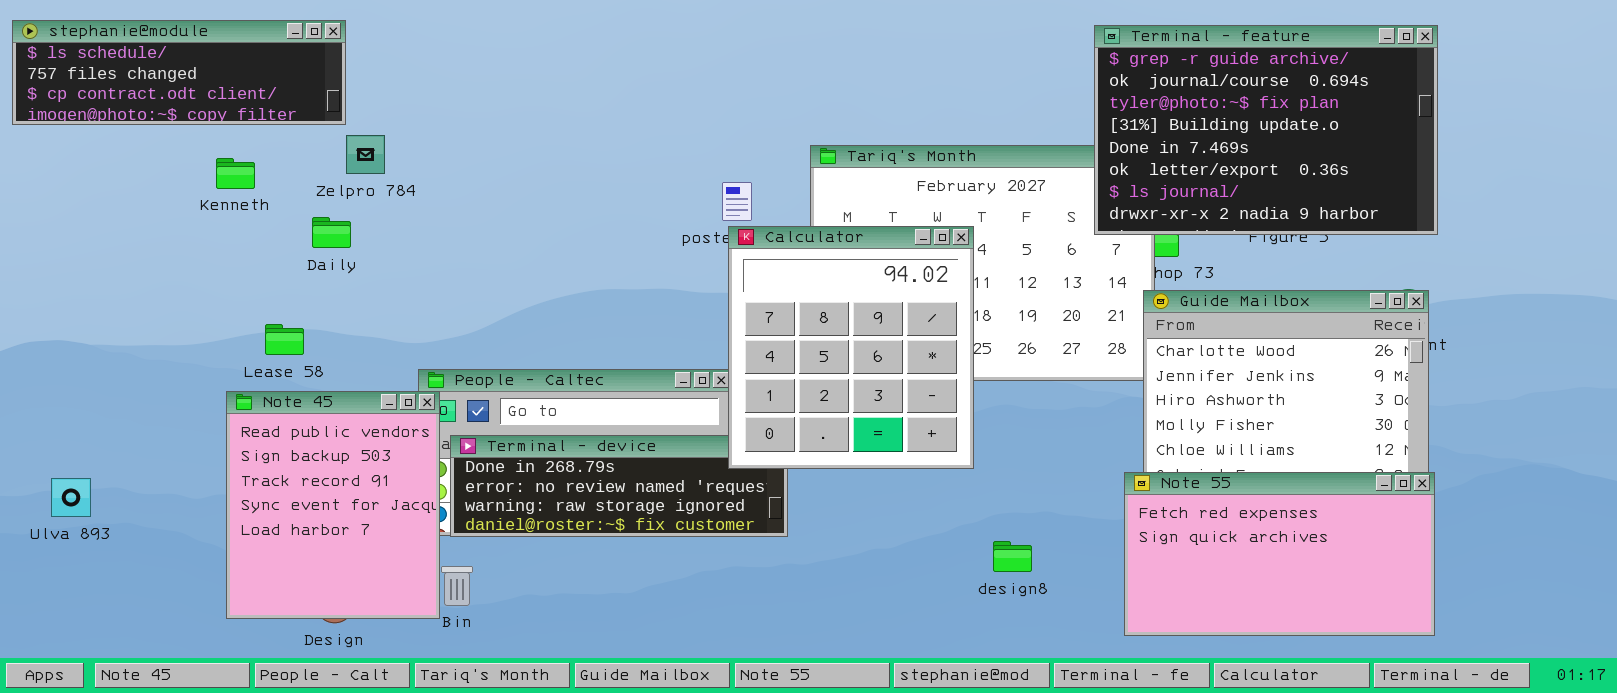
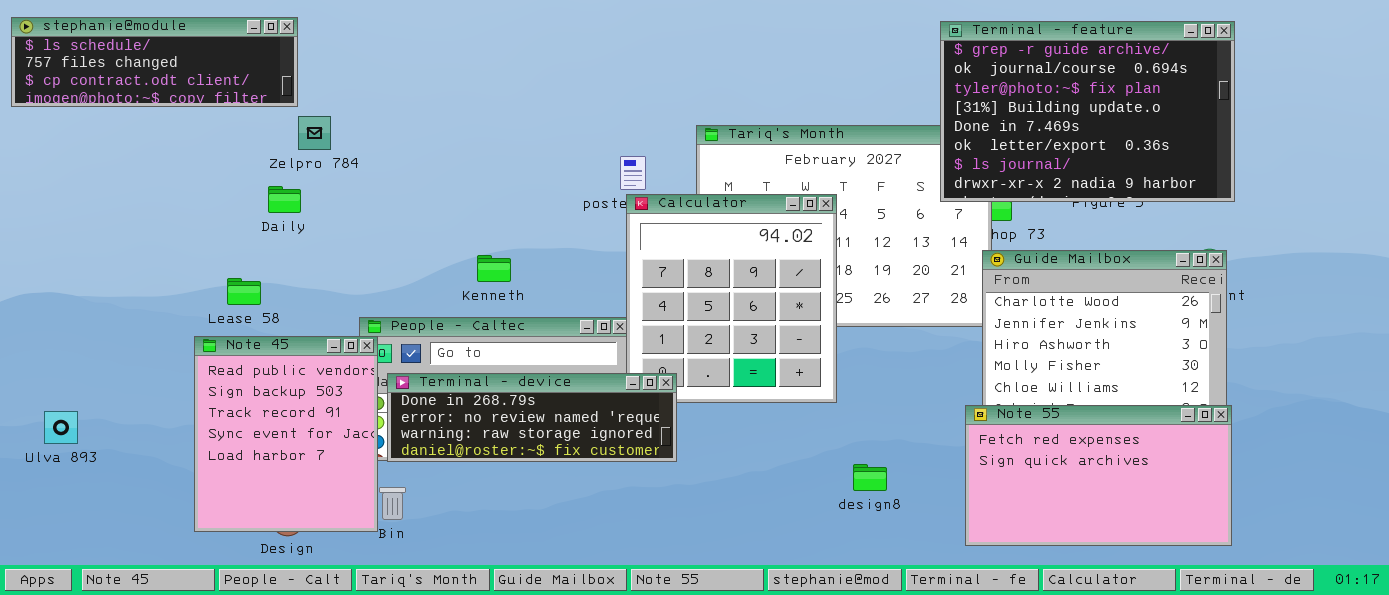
Kenneth: [216,158,255,189] -> [477,255,511,282], moved
Terminal - device: [450,435,788,537] -> [387,373,677,462], raised

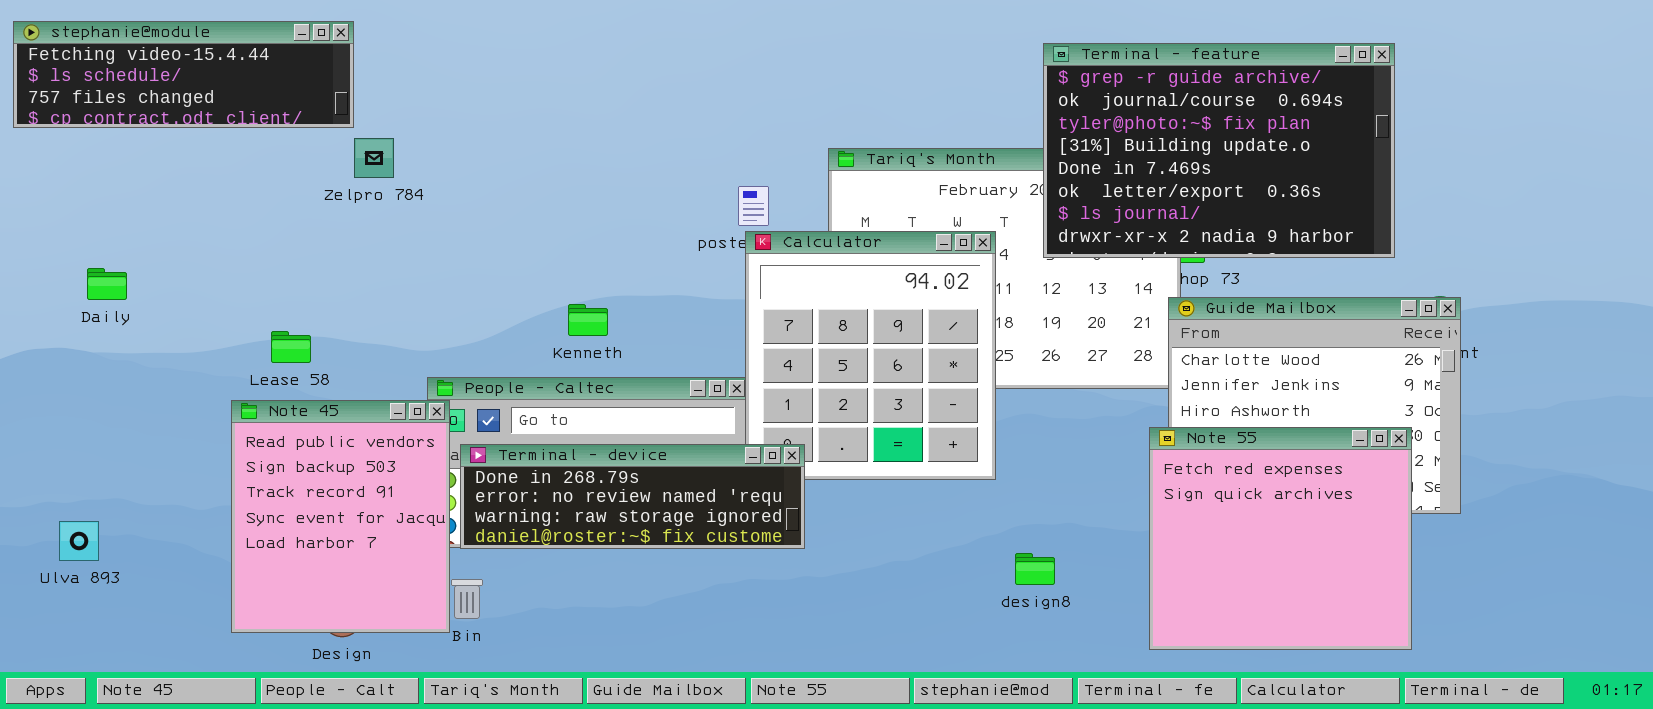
stephanie@module: [11,17,298,107] -> [13,21,354,128], scrolled up 1 row
Terminal - feature: [940,21,1235,202] -> [1043,43,1395,258], moved
Daily: [268,186,301,213] -> [87,268,127,300], moved
Note 55: [965,405,1232,546] -> [1149,427,1412,650], resized
Ulva 893: [44,411,78,444] -> [59,521,99,561], moved

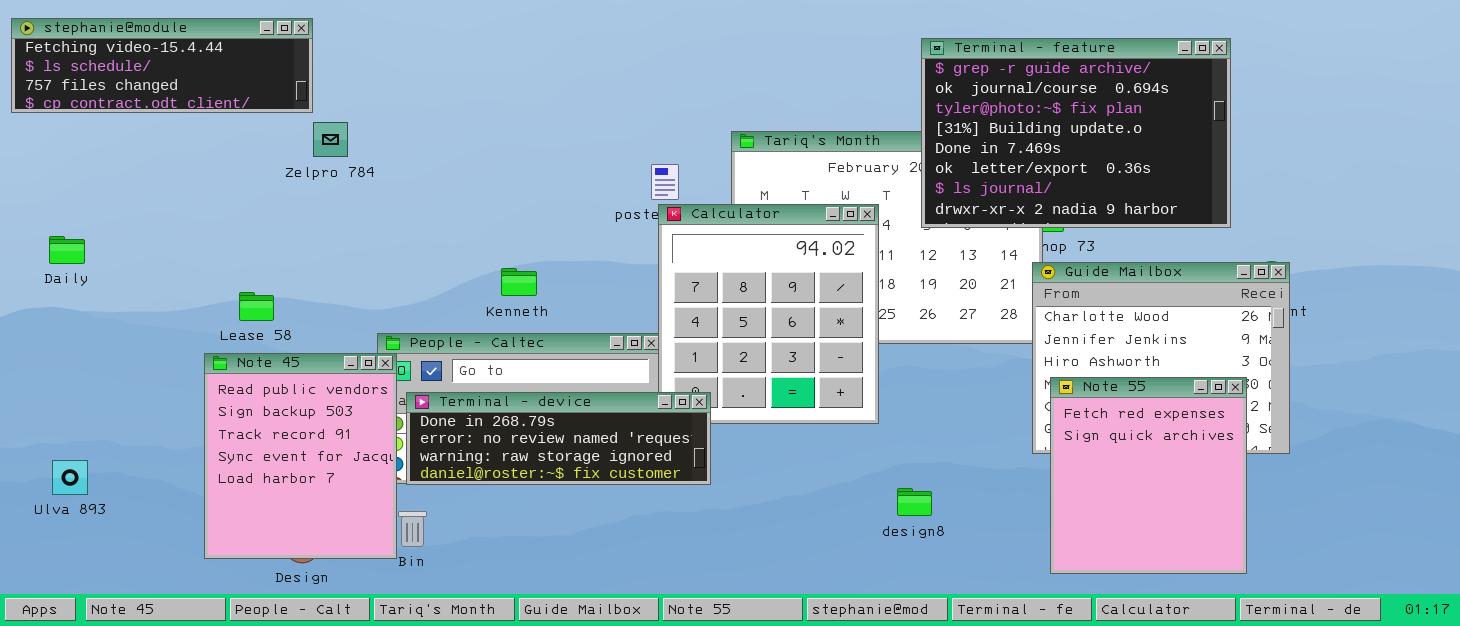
Daily: [87,268,127,300] -> [49,236,85,264], moved
Note 55: [1149,427,1412,650] -> [1050,377,1247,574], resized

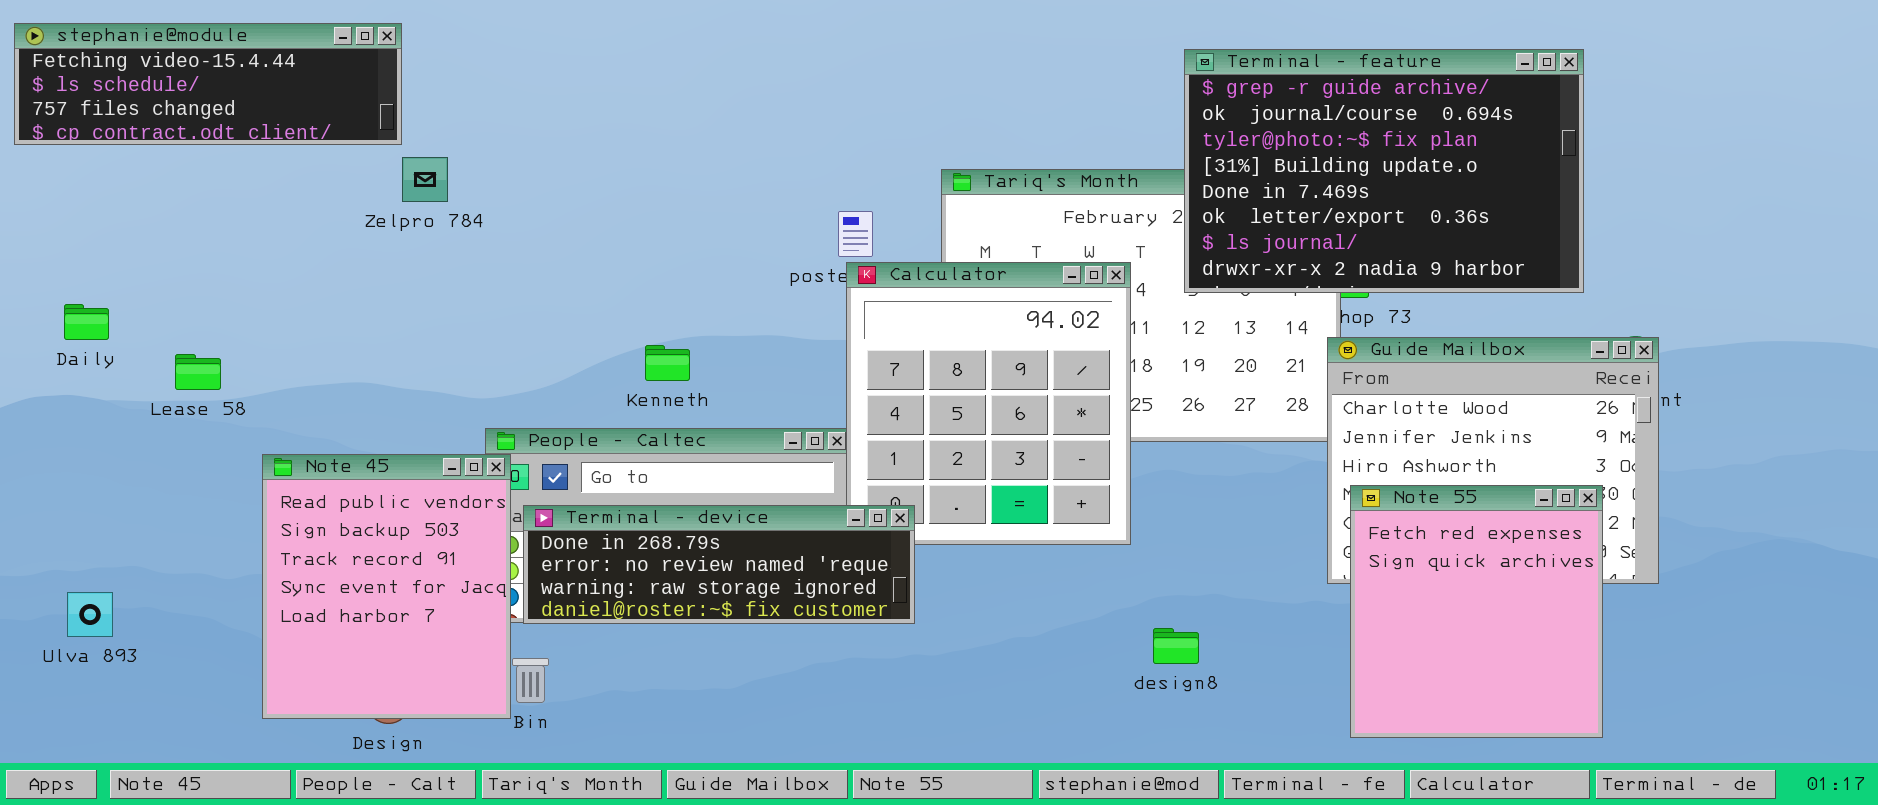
Lease 58: [239,292,274,321] -> [175,354,221,390], moved

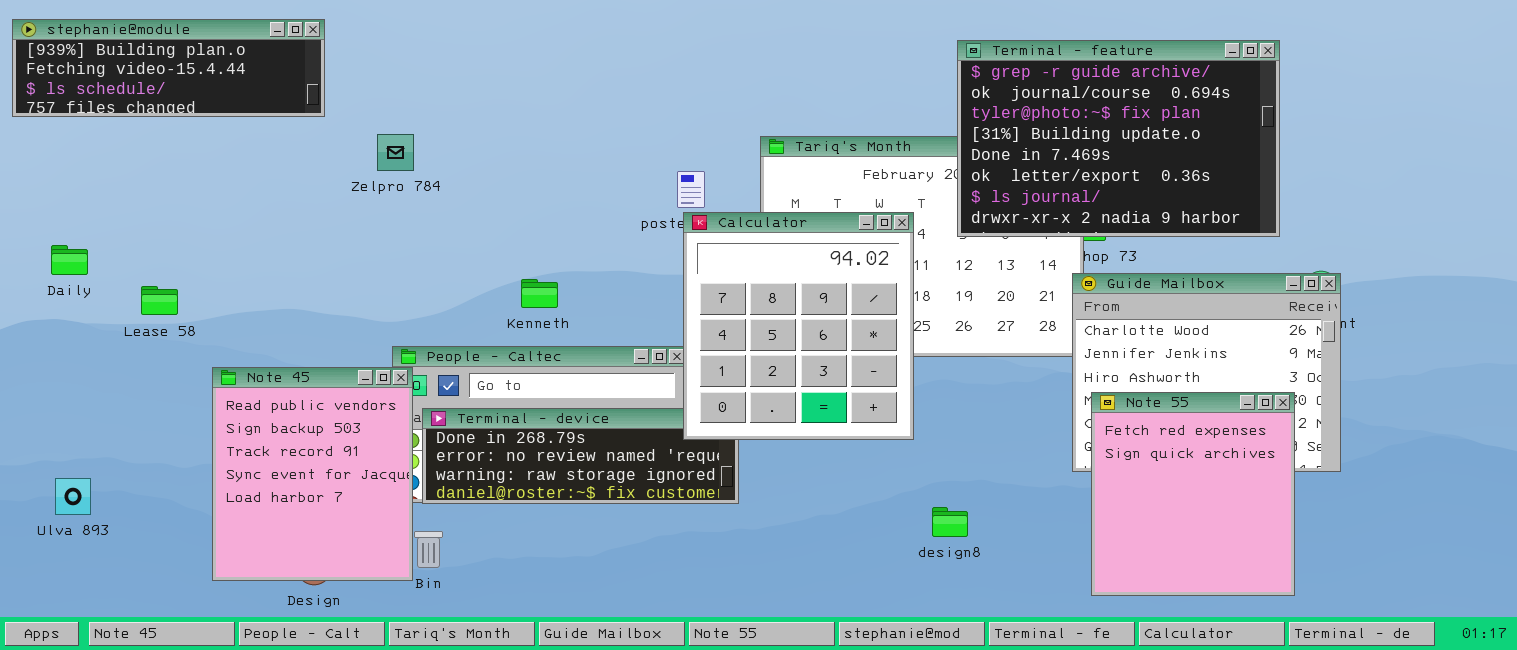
stephanie@module: [14,23,402,145] -> [12,19,325,117], scrolled up 1 row
Zelpro 784: [402,157,448,202] -> [377,134,414,171], moved
Calculator: [846,262,1131,545] -> [683,212,914,440], raised

